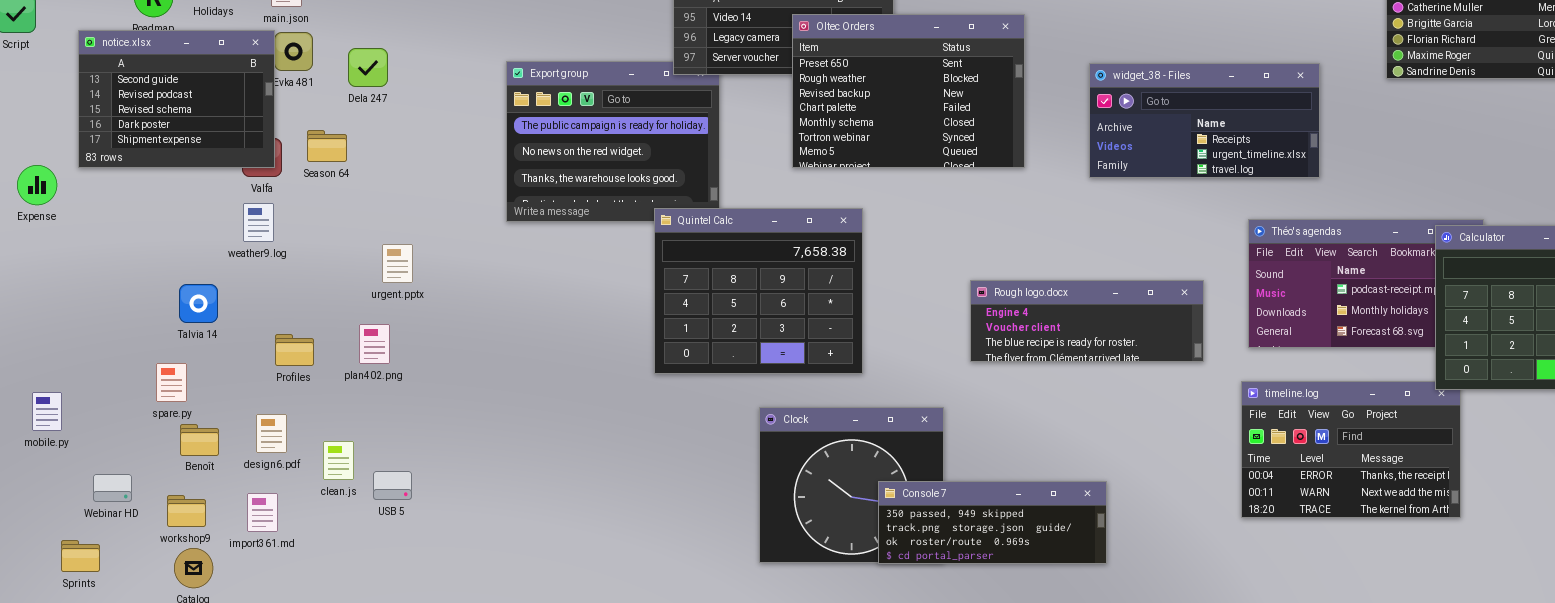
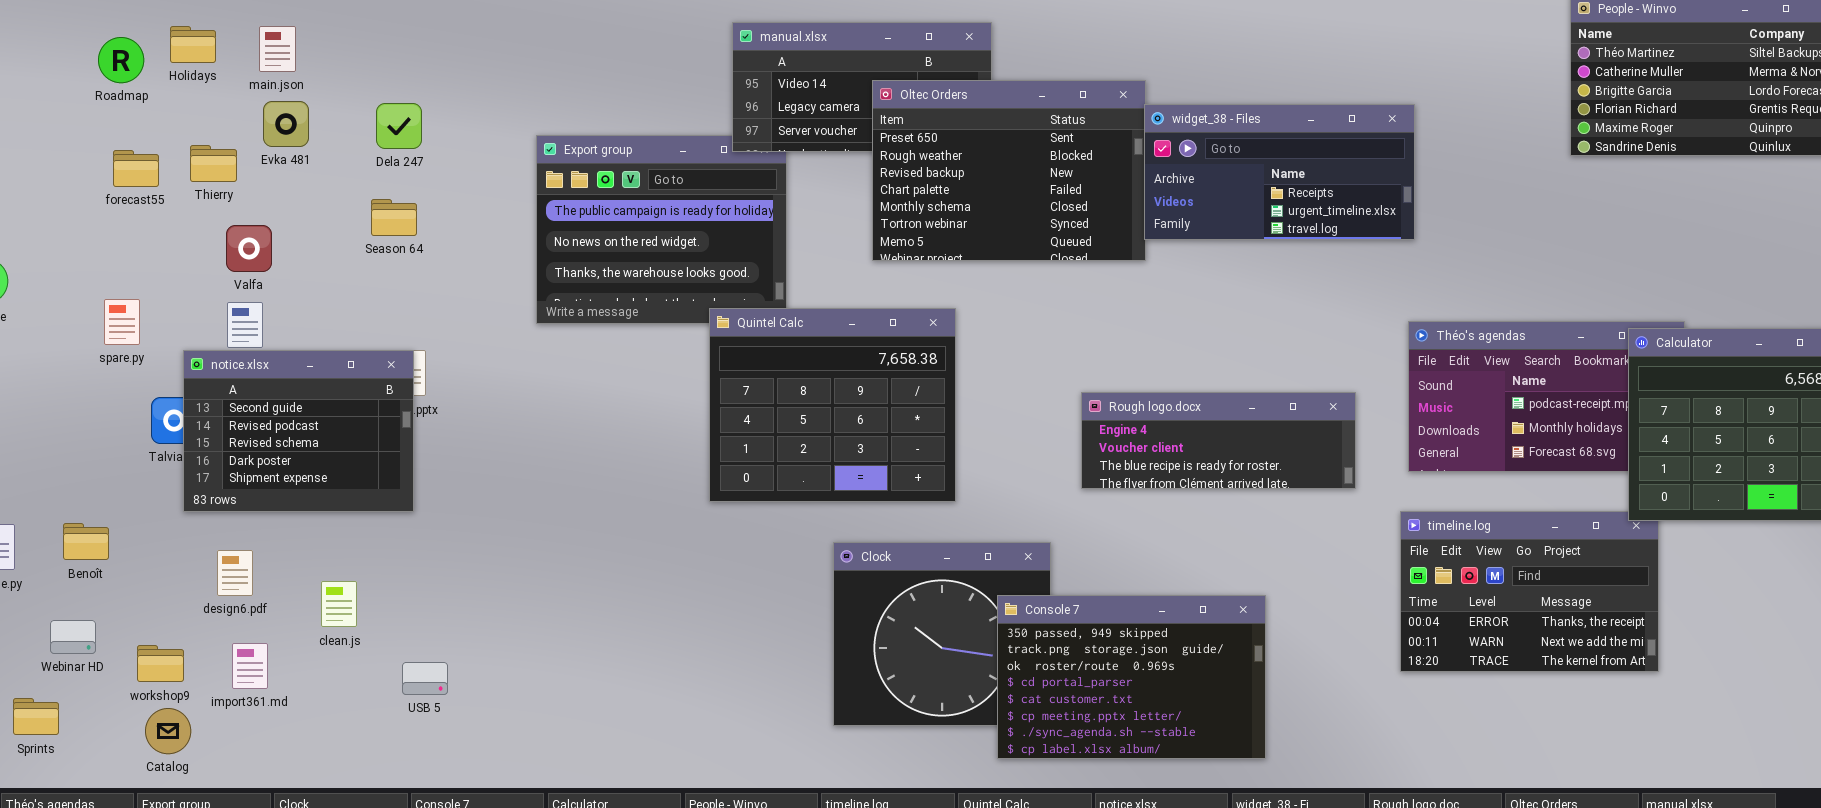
notice.xlsx: [78,30,275,168] -> [183,350,414,512], moved
Dela 247: [348,48,388,87] -> [376,103,422,149], moved
widget_38 - Files: [1089,63,1320,178] -> [1144,104,1415,240], moved
Season 64: [307,130,347,162] -> [371,199,417,236], moved
spare.py: [156,363,187,402] -> [104,299,140,345], moved
design6.pdf: [256,414,287,453] -> [217,550,253,596], moved
Benoît: [180,424,219,456] -> [63,523,109,560], moved
USB 5: [373,471,412,500] -> [402,662,448,695], moved
Console 7: [878,481,1107,564] -> [997,595,1266,759], moved, resized

